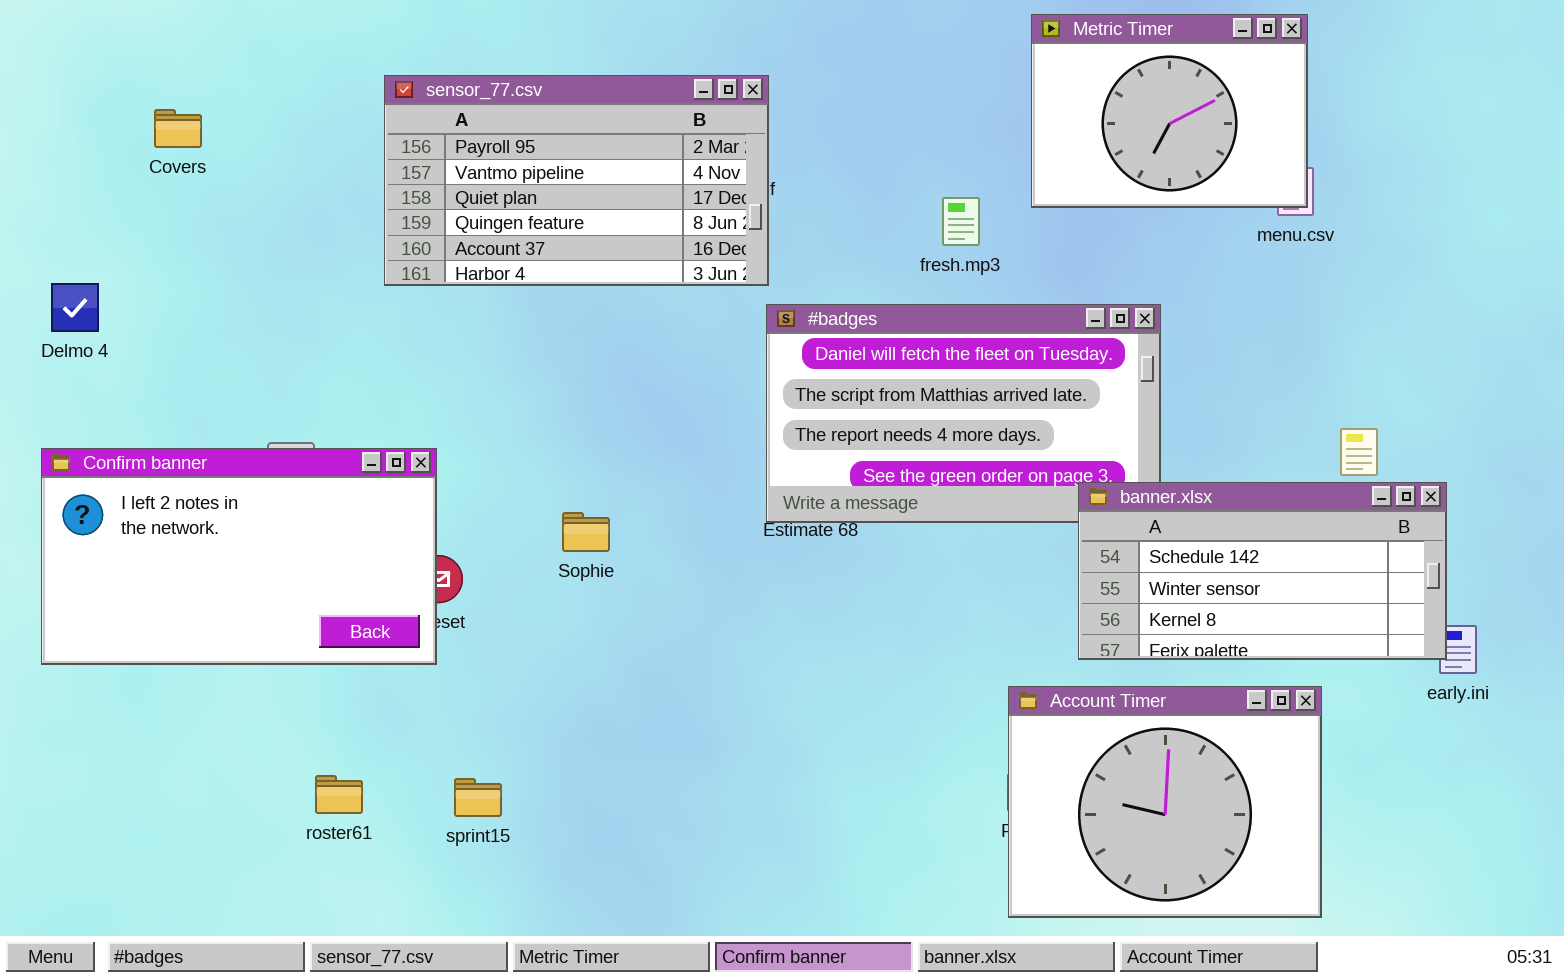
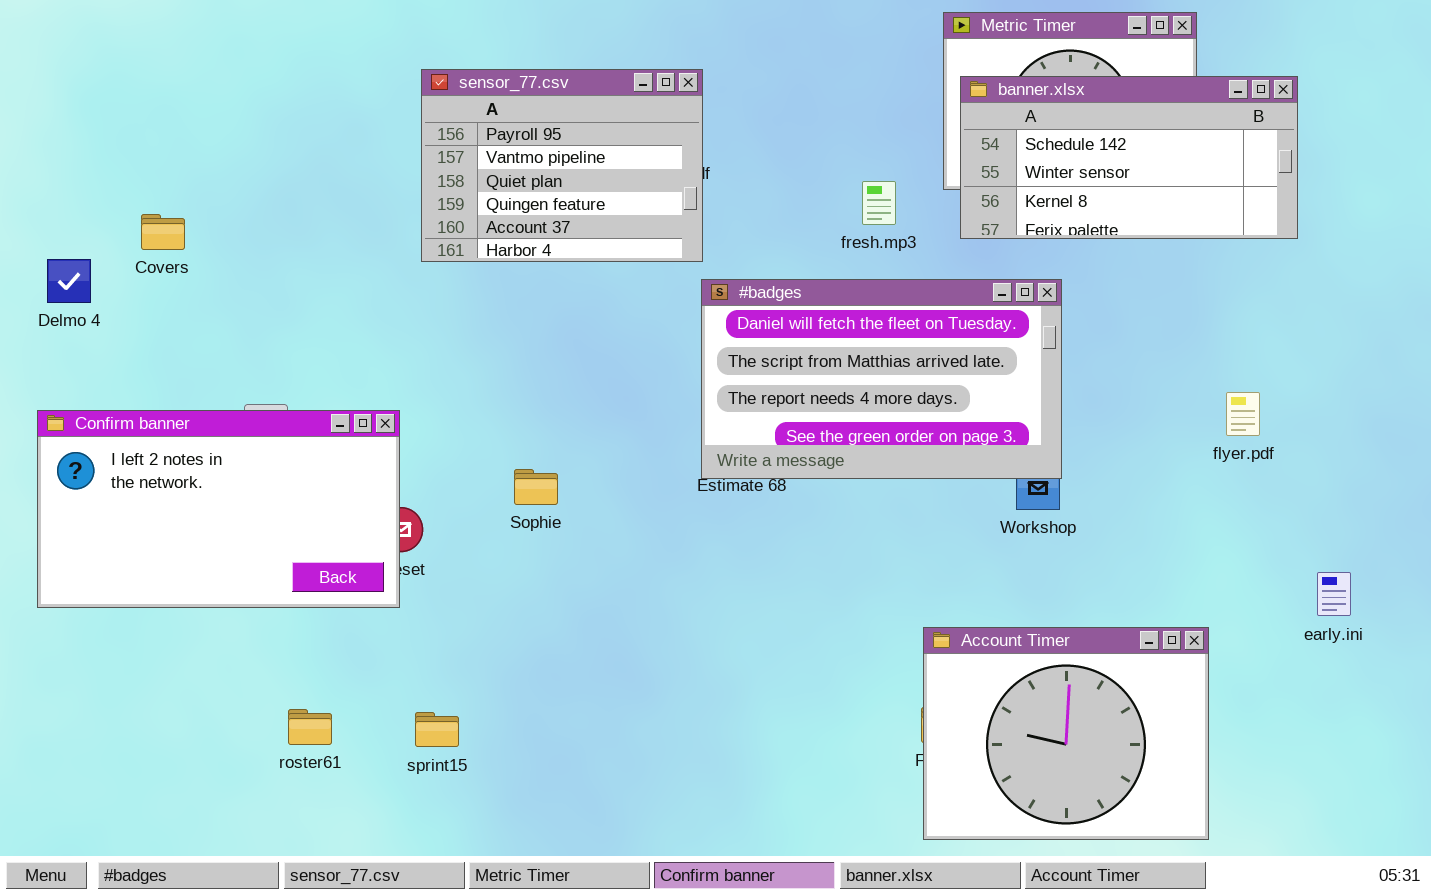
sensor_77.csv: [384,75,769,286] -> [421,69,703,262], resized
Covers: [154,109,202,148] -> [141,214,185,250], moved
banner.xlsx: [1078,482,1447,660] -> [960,76,1298,239], moved

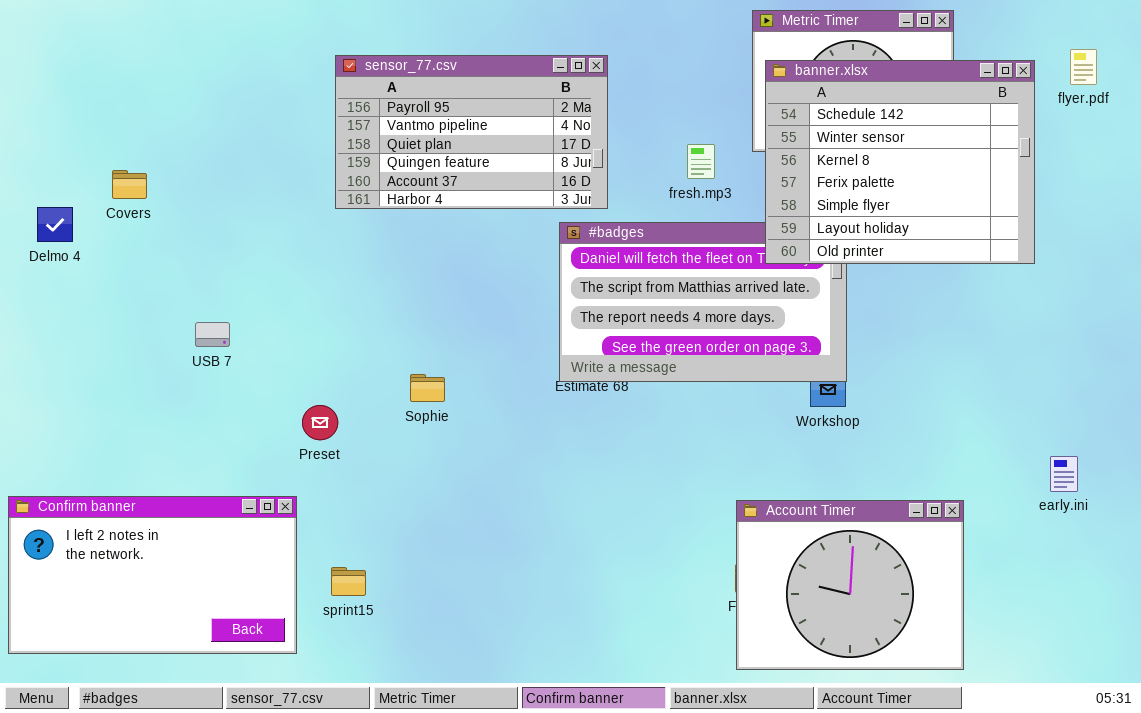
sensor_77.csv: [421,69,703,262] -> [335,55,608,209], resized
banner.xlsx: [960,76,1298,239] -> [765,60,1035,264], resized
flyer.pdf: [1226,392,1260,436] -> [1070,49,1097,85], moved
Confirm banner: [37,410,400,608] -> [8,496,297,654], moved

